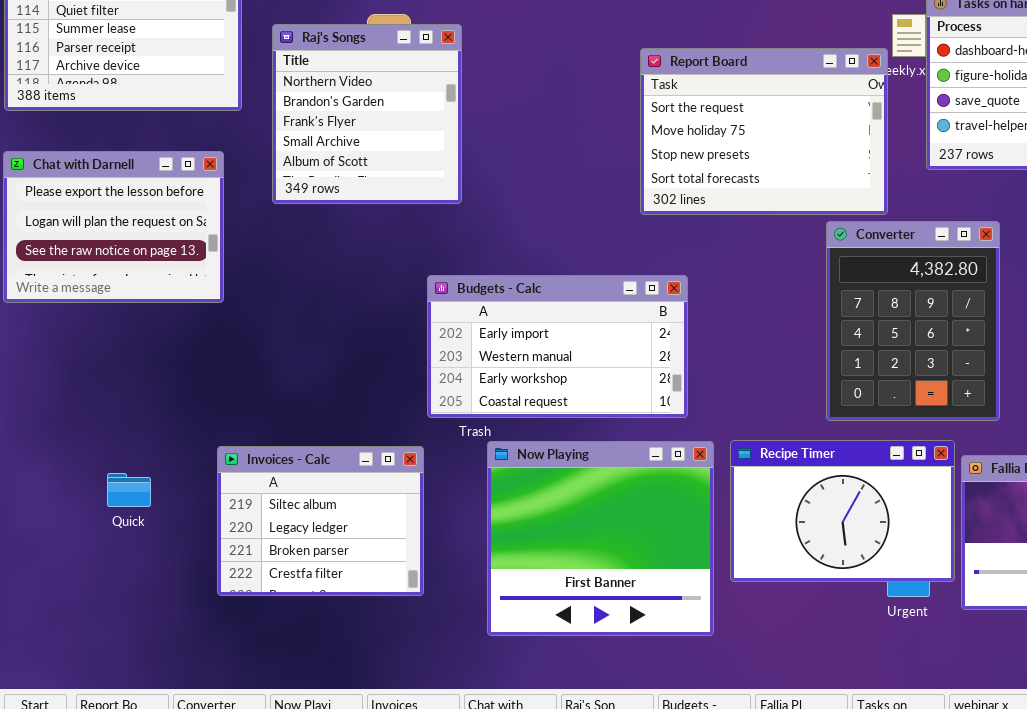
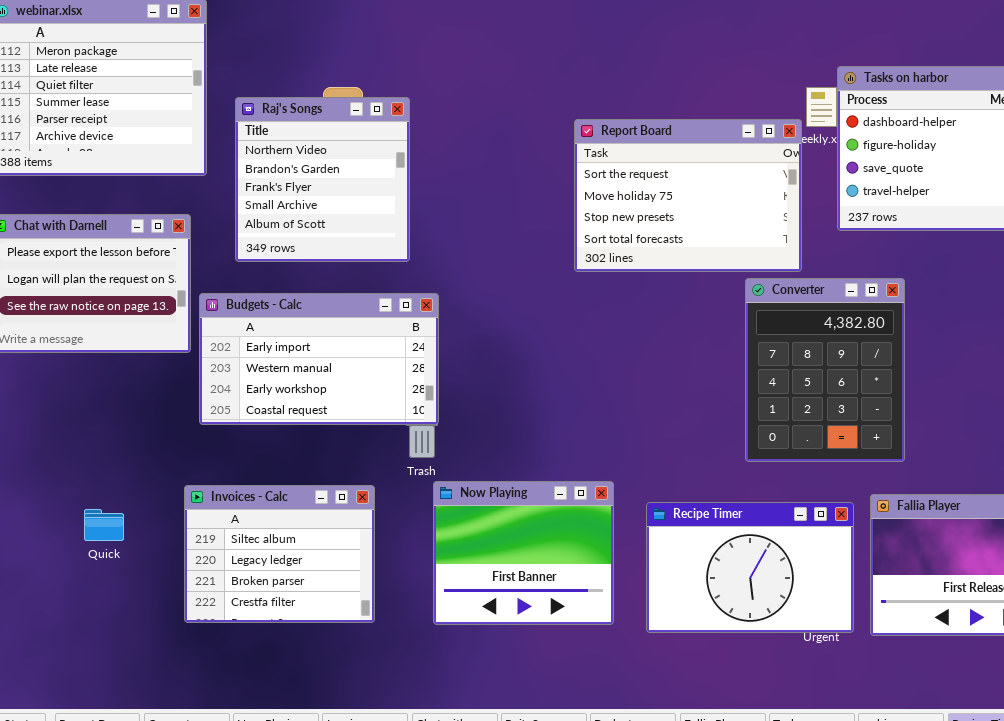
Budgets - Calc: [427,275,688,418] -> [199,293,439,425], moved
Recipe Timer: [730,440,955,582] -> [646,502,854,633], moved
Now Playing: [487,441,714,636] -> [433,481,614,625], resized

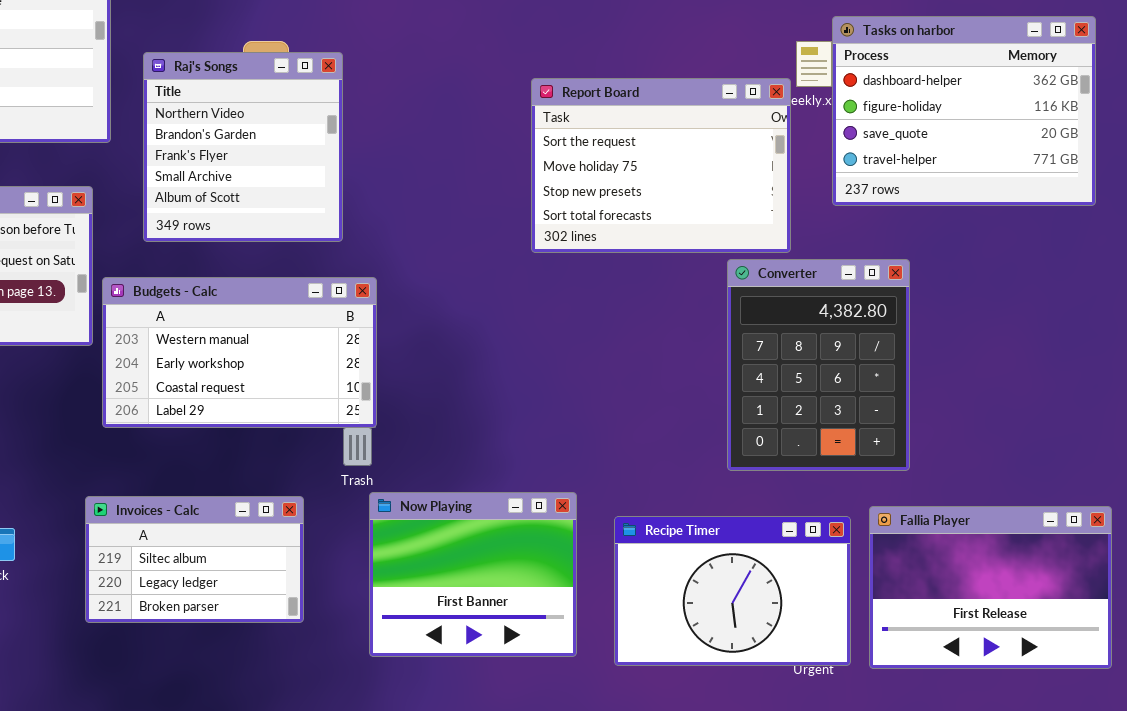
Budgets - Calc: [199,293,439,425] -> [102,277,377,428], scrolled down 1 row
Invoices - Calc: [184,485,375,623] -> [85,496,304,623], resized

